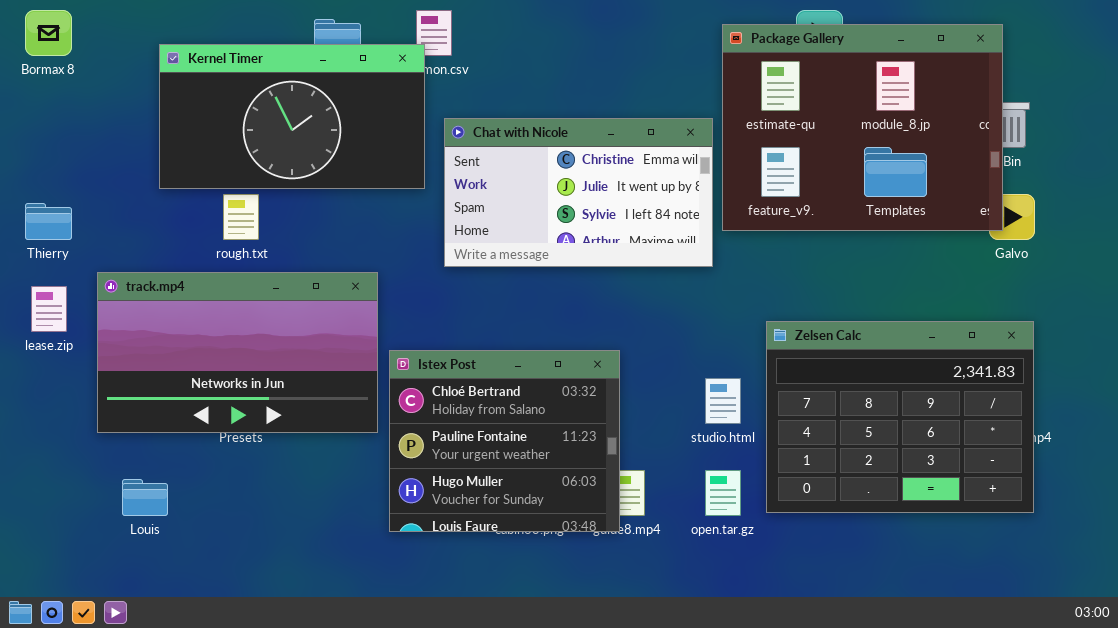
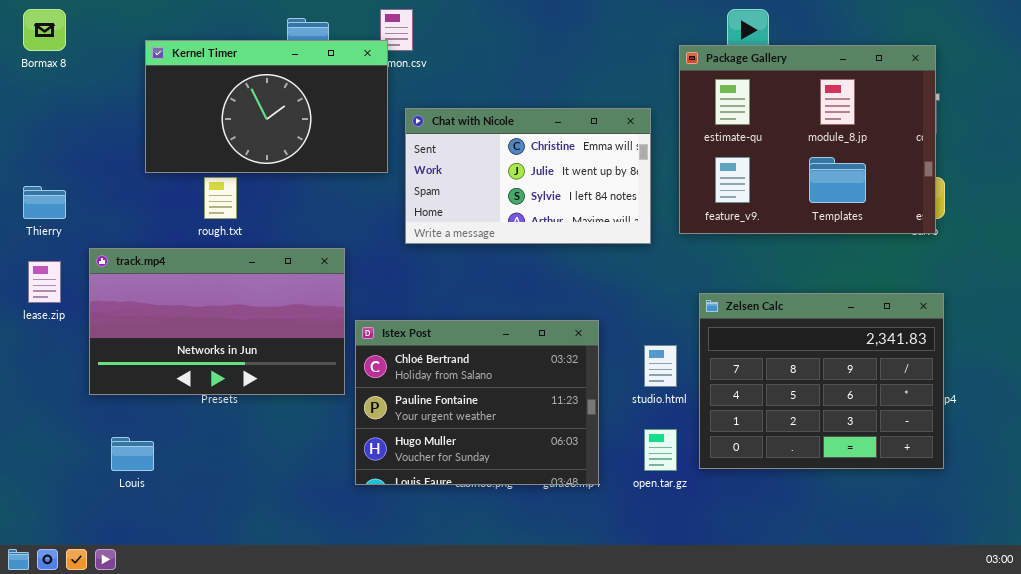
Package Gallery: [722,24,1003,231] -> [679,45,936,234], moved
Istex Post: [389,350,620,532] -> [355,320,599,485], resized

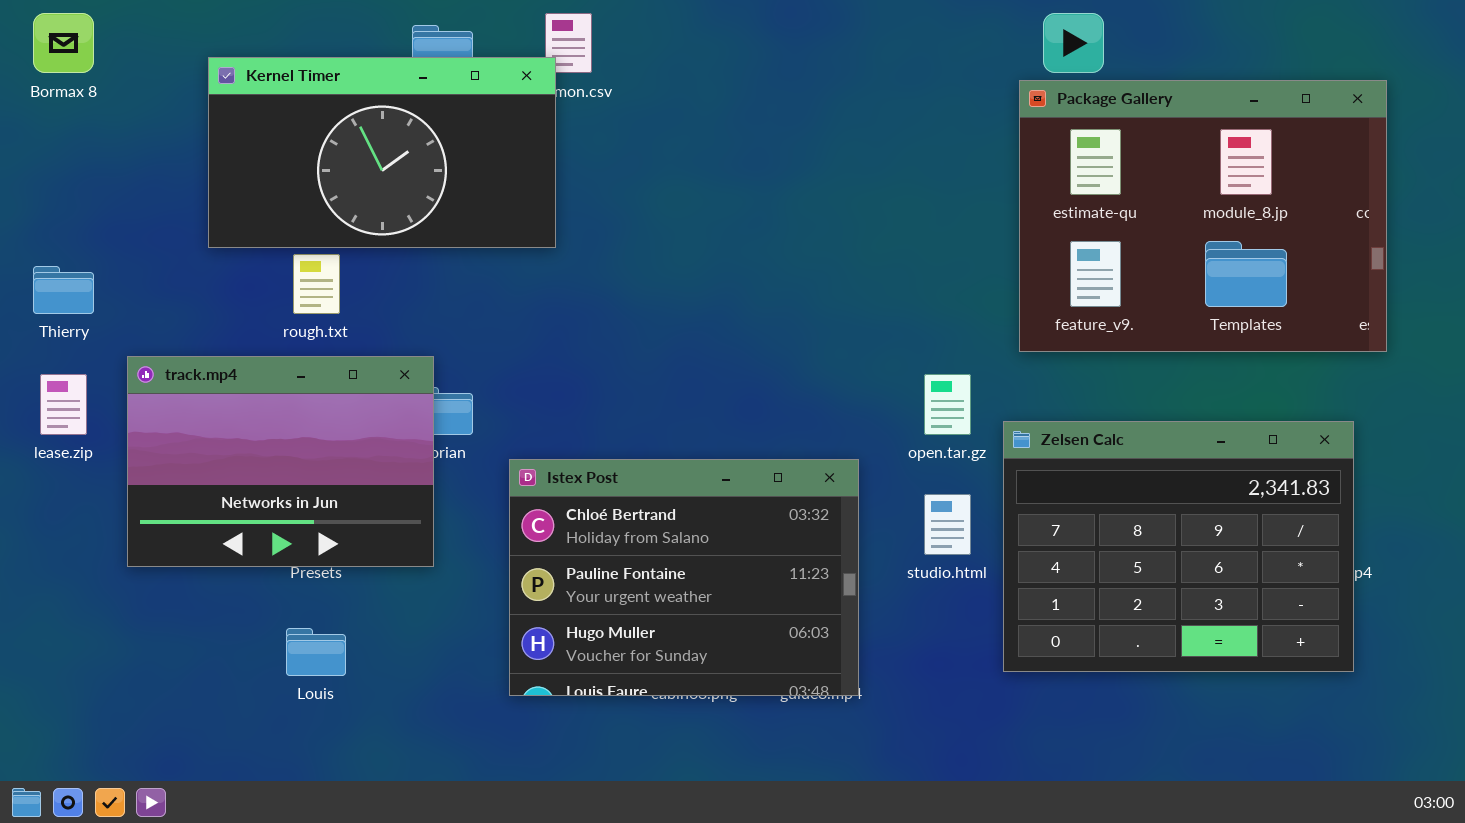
Package Gallery: [679,45,936,234] -> [1019,80,1387,352], moved
Chat with Nicole: [405,108,651,244] -> none, closed
track.mp4: [89,248,345,395] -> [127,356,434,567], resized
open.tar.gz: [644,429,677,471] -> [924,374,971,435], moved
Louis: [111,437,154,471] -> [286,628,346,676], moved

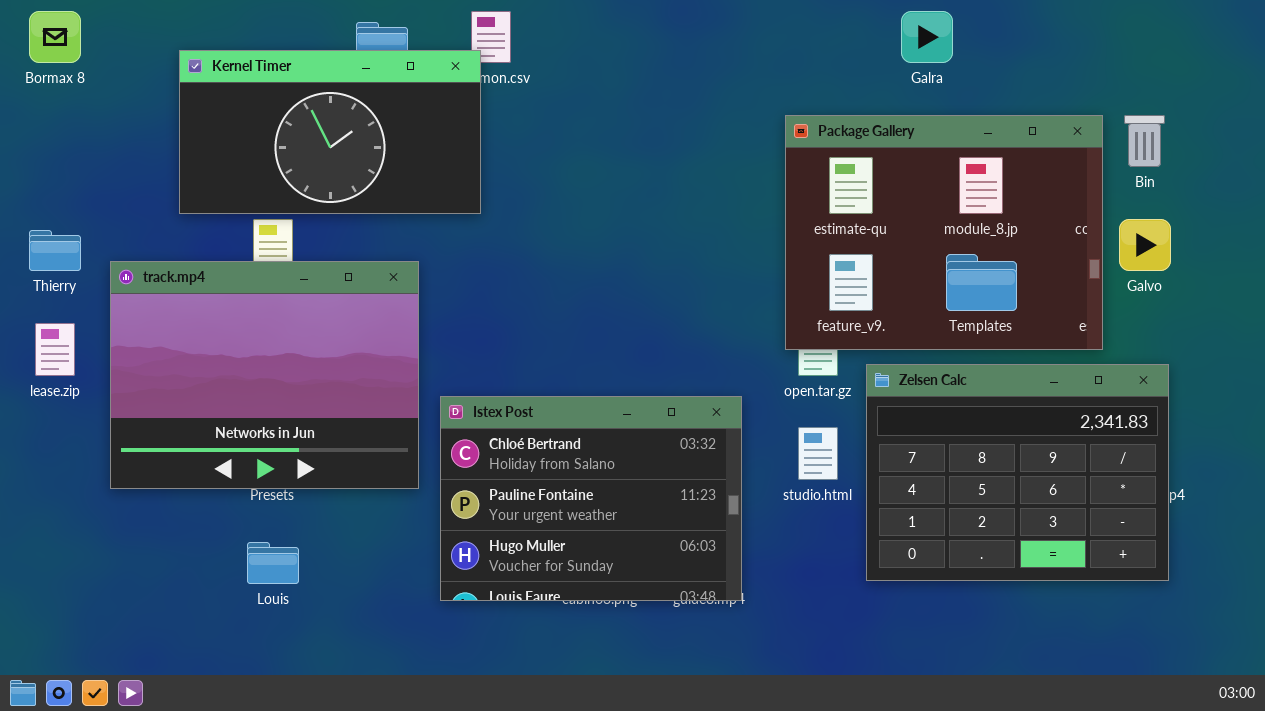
Package Gallery: [1019,80,1387,352] -> [785,115,1103,350], moved
track.mp4: [127,356,434,567] -> [110,261,419,489], resized

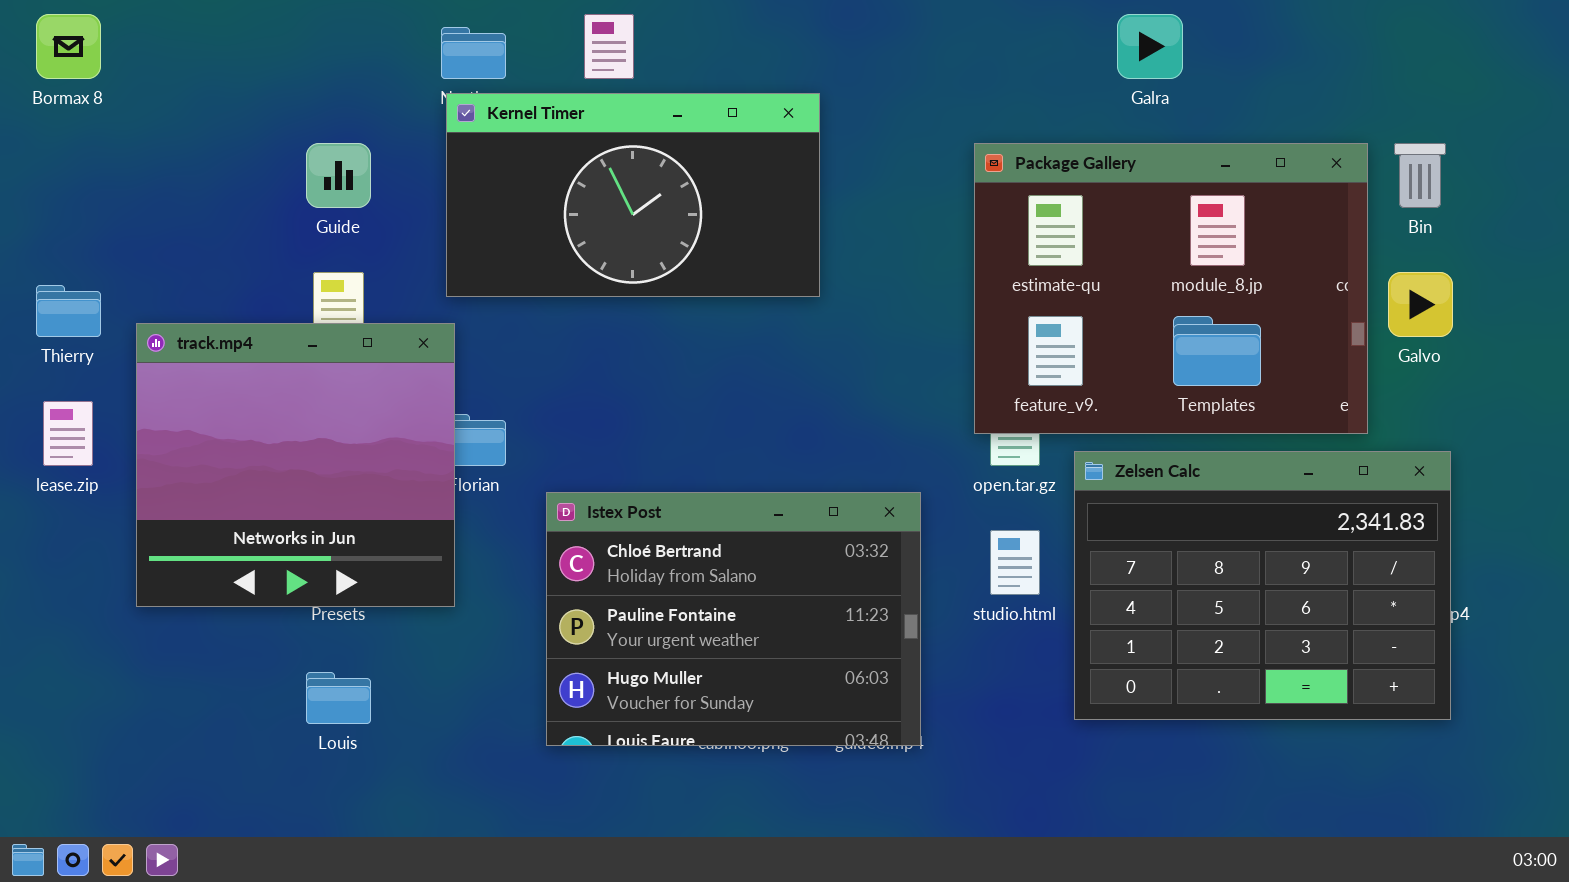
Kernel Timer: [179,50,481,214] -> [446,93,820,297], moved
track.mp4: [110,261,419,489] -> [136,323,455,607], resized

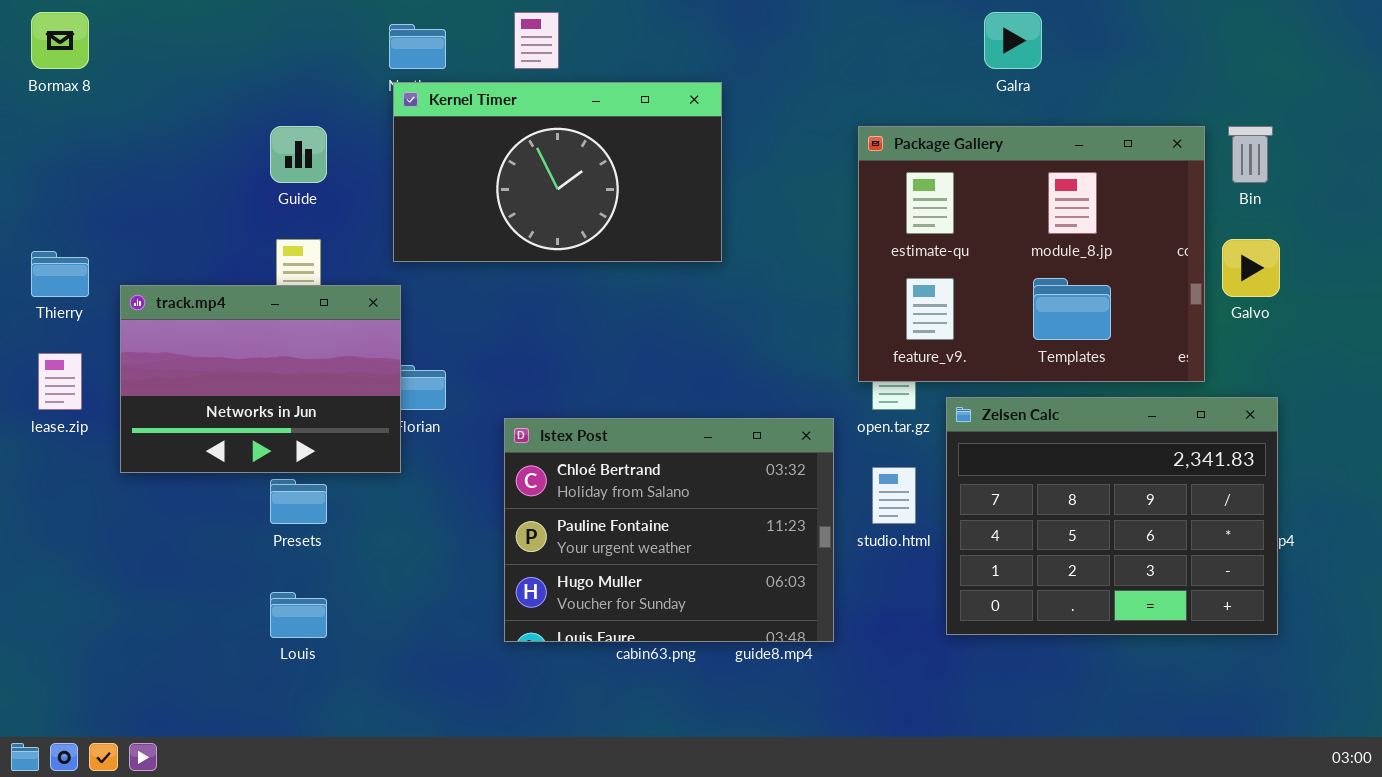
track.mp4: [136,323,455,607] -> [120,285,401,473], resized
Istex Post: [546,492,921,746] -> [504,418,834,642], moved

